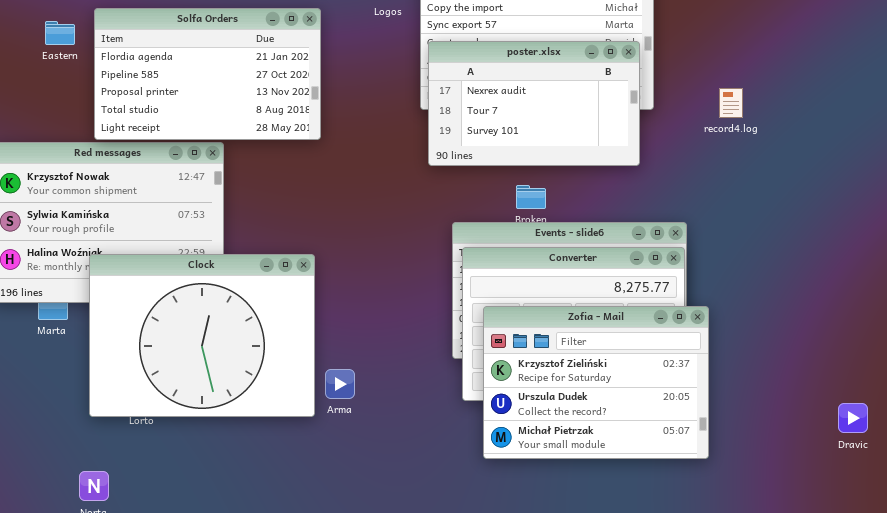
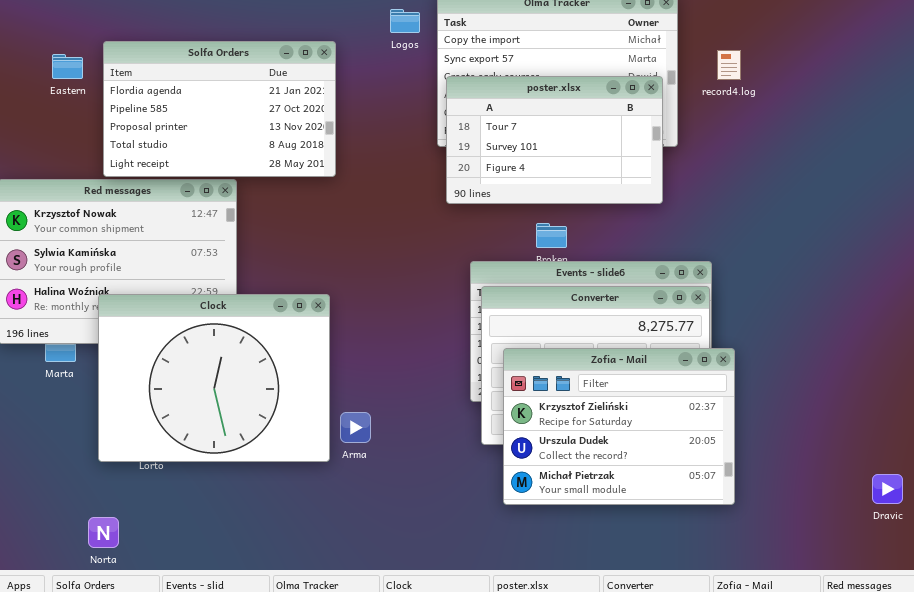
poster.xlsx: [428,41,640,166] -> [446,76,663,204], scrolled down 1 row
record4.log: [719,88,743,118] -> [717,50,741,80], moved
Dravic: [838,403,868,433] -> [872,474,903,504], moved

